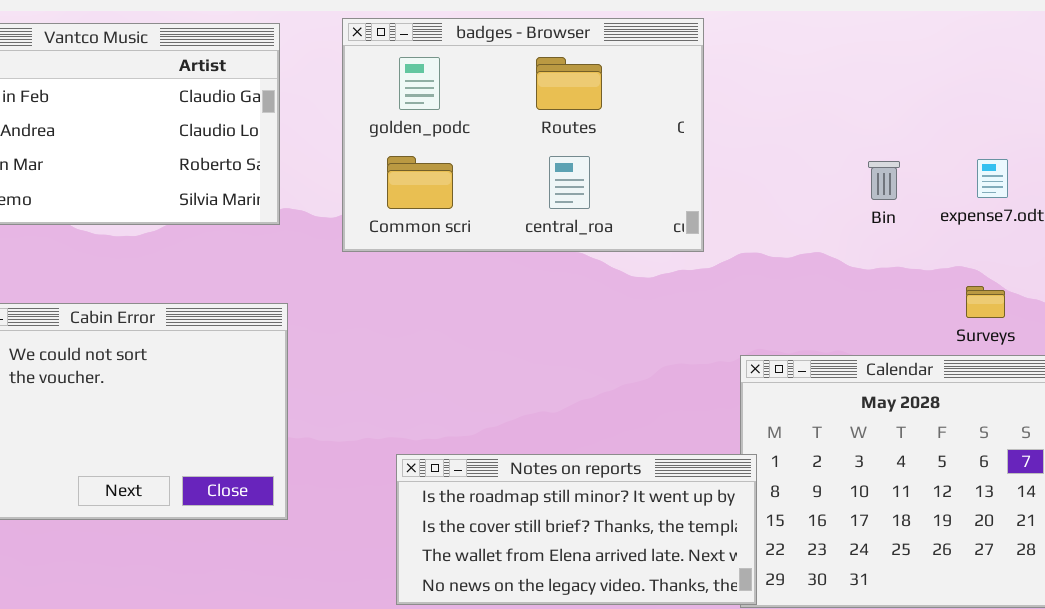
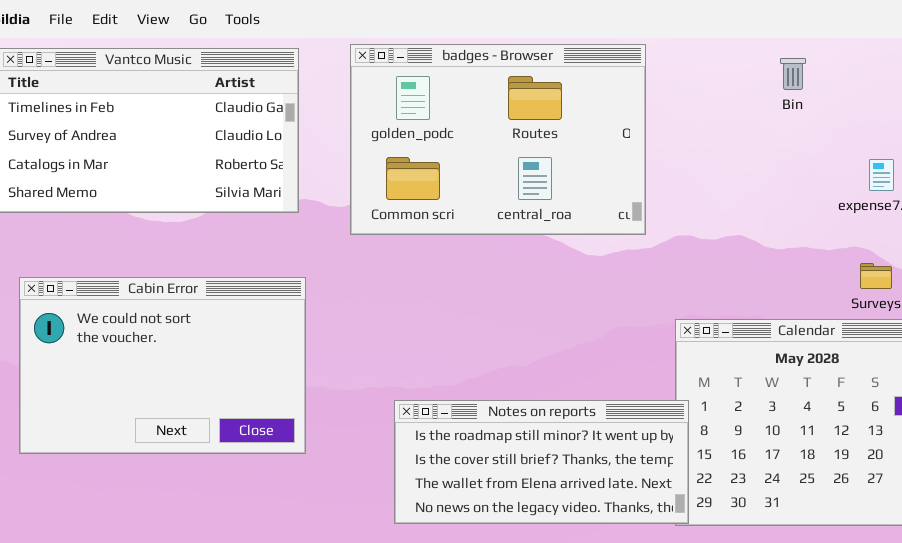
Bin: [868,161,900,200] -> [780,58,806,90], moved

